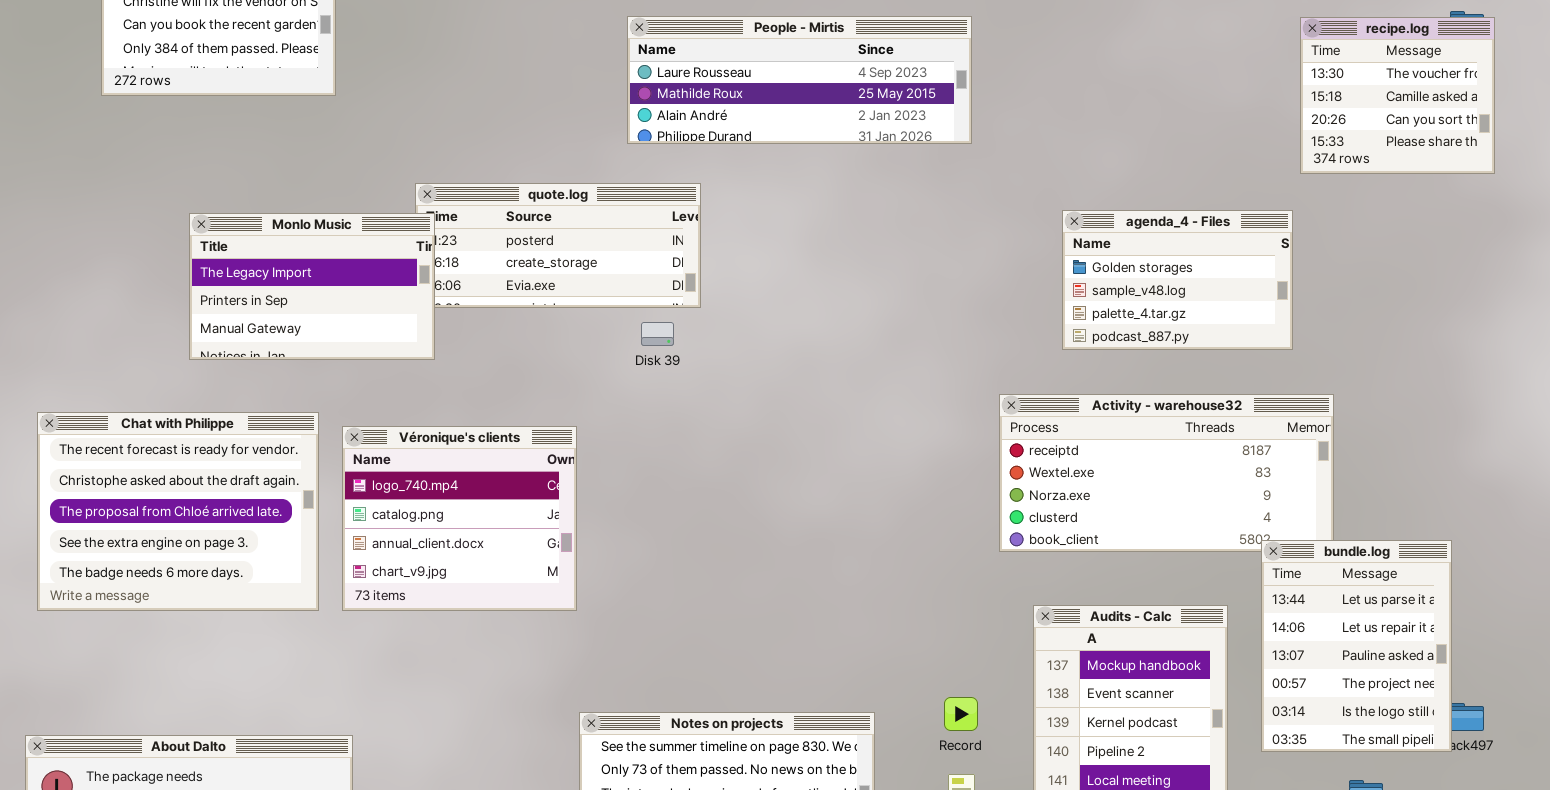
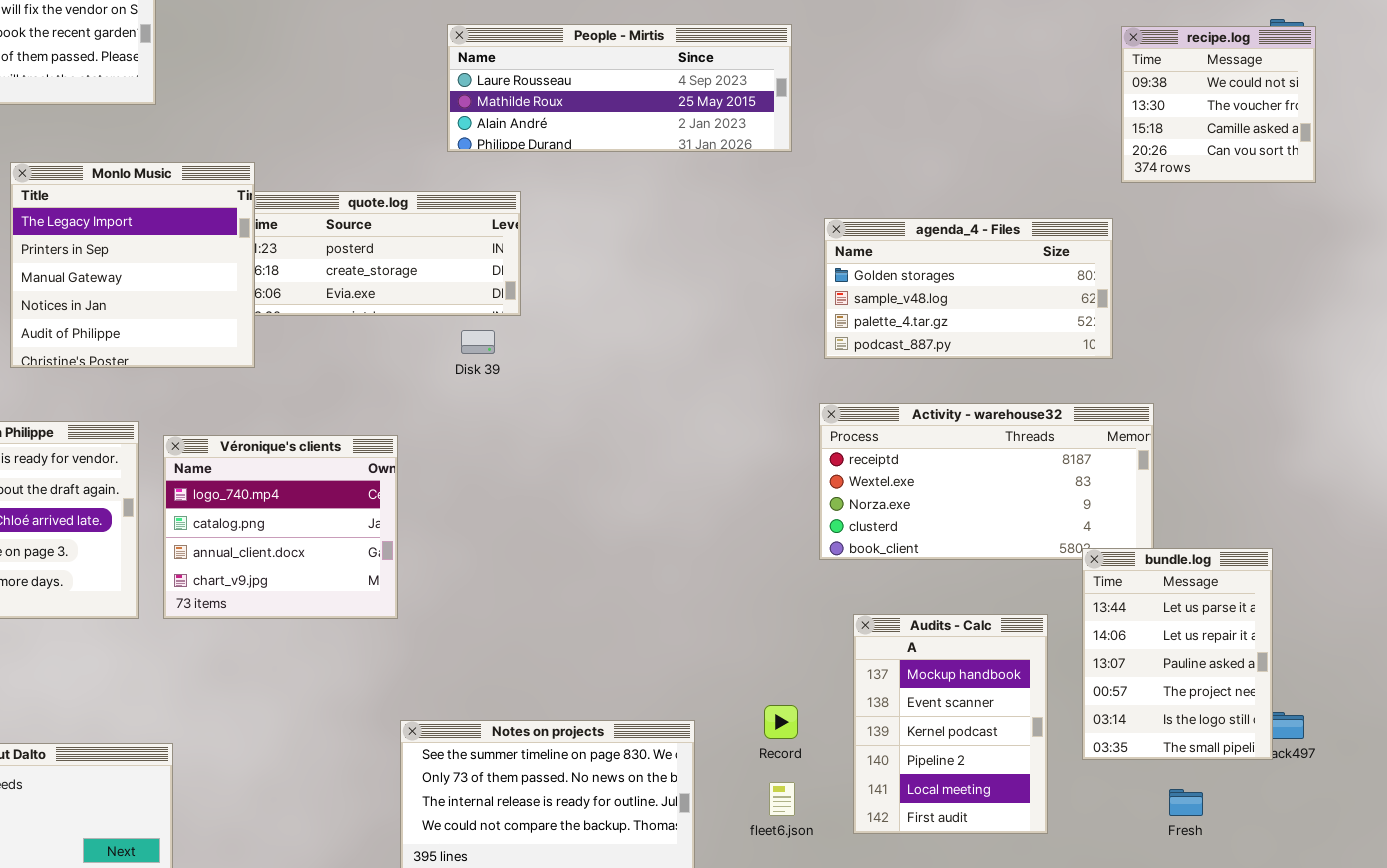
recipe.log: [1300,17,1495,174] -> [1121,26,1316,183], scrolled up 1 row
agenda_4 - Files: [1062,210,1293,350] -> [824,218,1113,359], resized
Monlo Music: [189,213,435,360] -> [10,162,255,368], resized

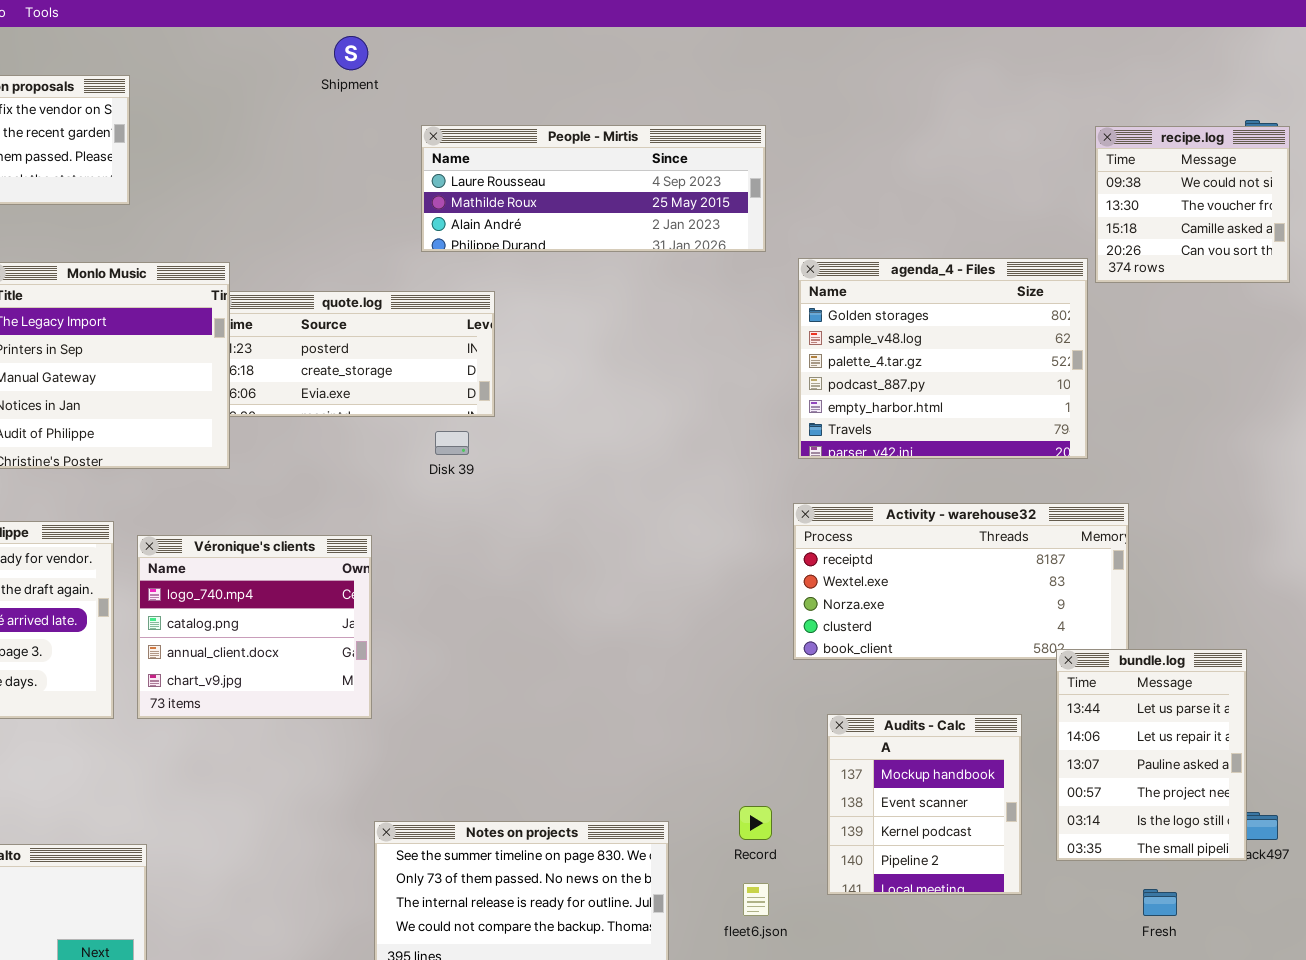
agenda_4 - Files: [824,218,1113,359] -> [798,258,1088,459], resized
Audits - Calc: [853,614,1048,834] -> [827,714,1022,895], resized

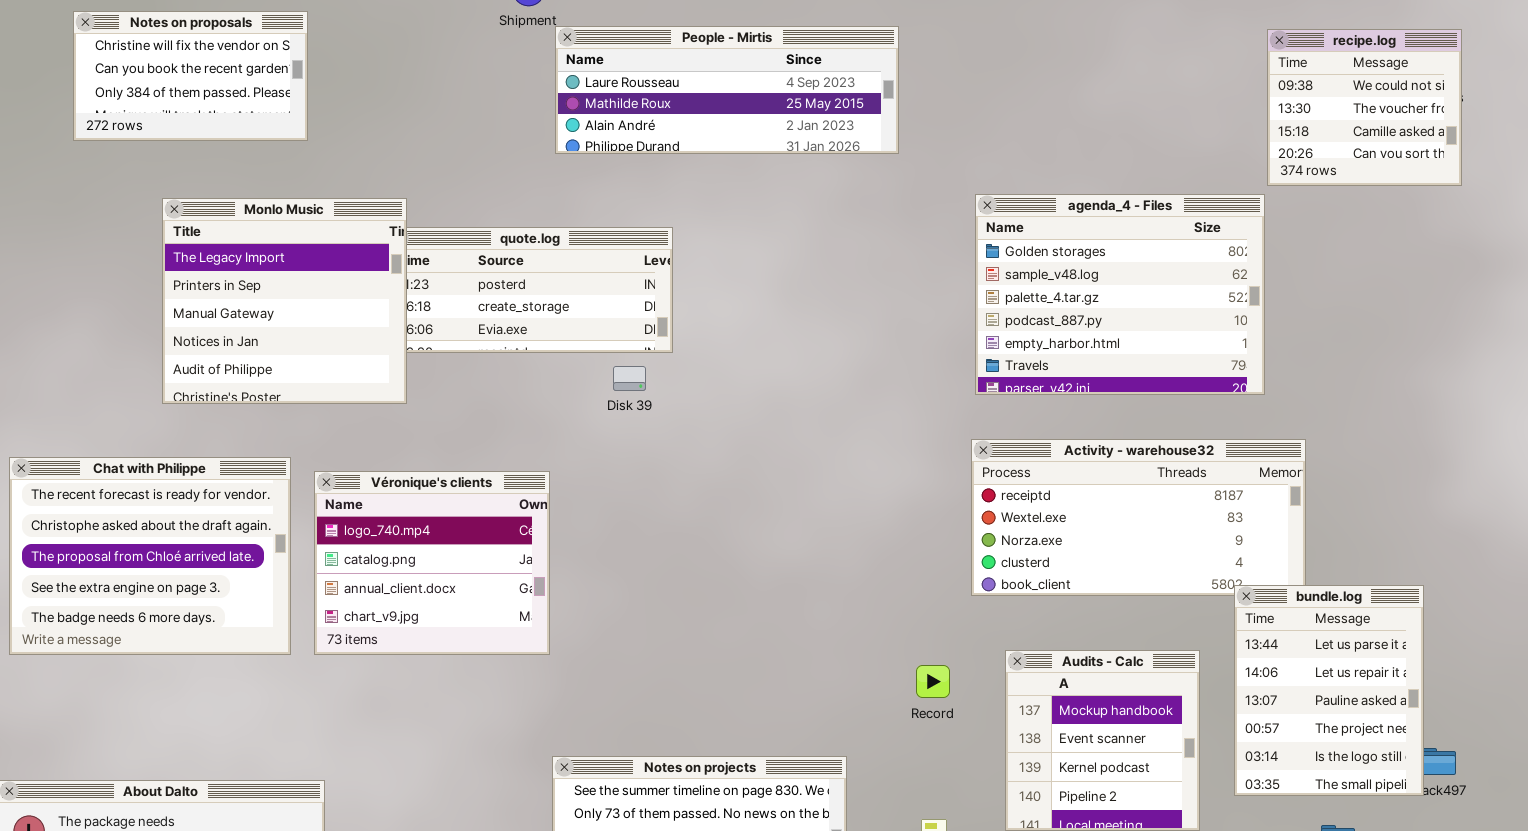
People - Mirtis: [421,125,766,252] -> [555,26,899,154], moved
recipe.log: [1095,126,1290,283] -> [1267,29,1462,186], moved
Record: [739,806,772,840] -> [916,665,950,698], moved

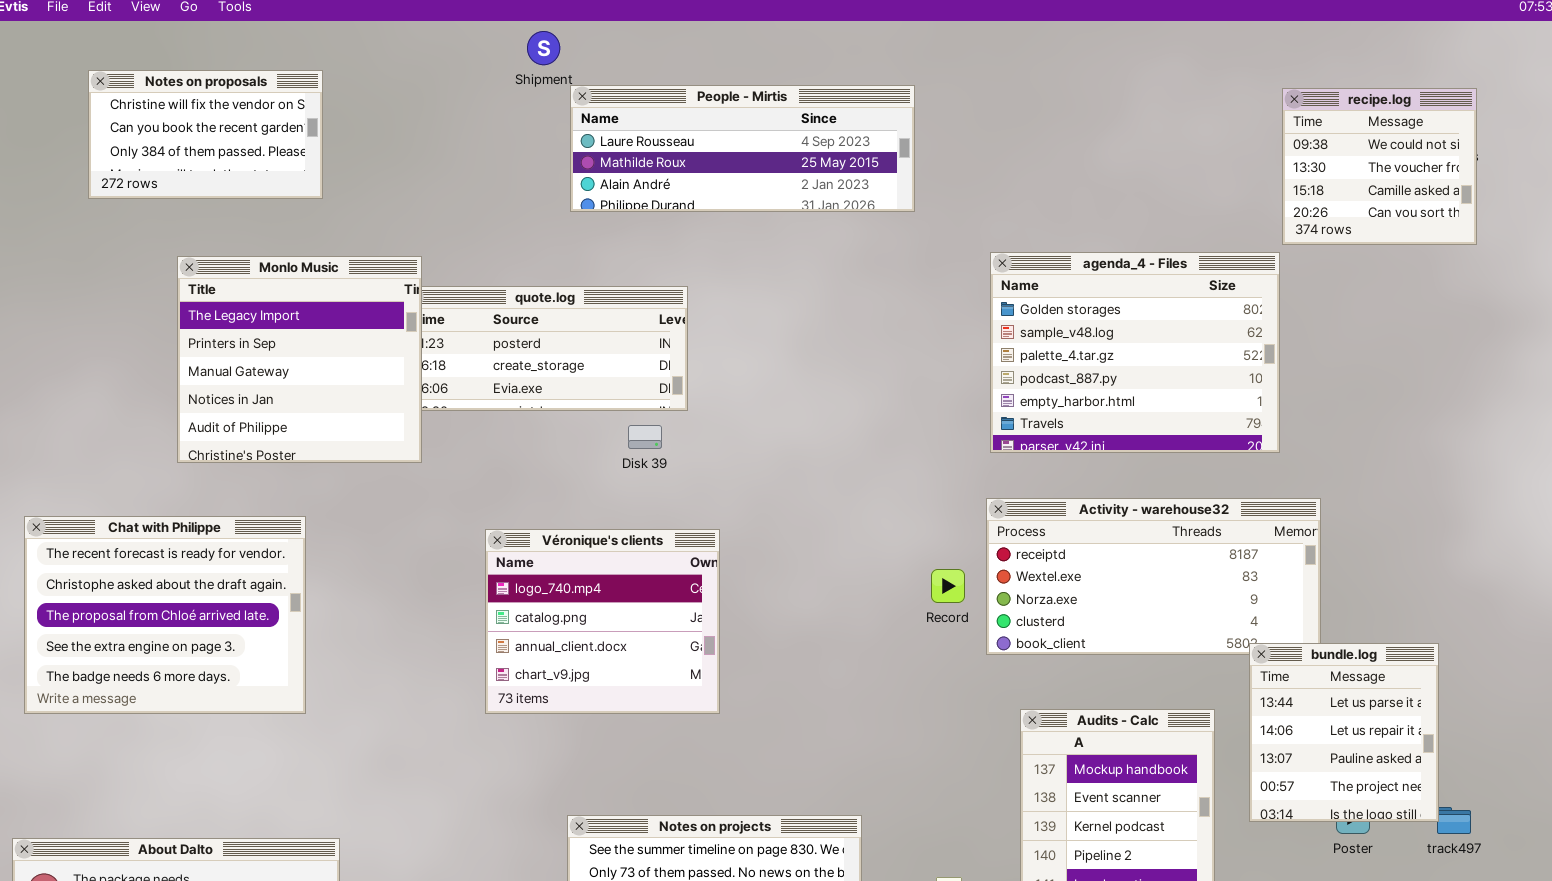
Véronique's clients: [314,471,550,655] -> [485,529,720,714], moved
bundle.log: [1234,585,1424,796] -> [1249,643,1439,822], resized
Record: [916,665,950,698] -> [931,569,965,603], moved

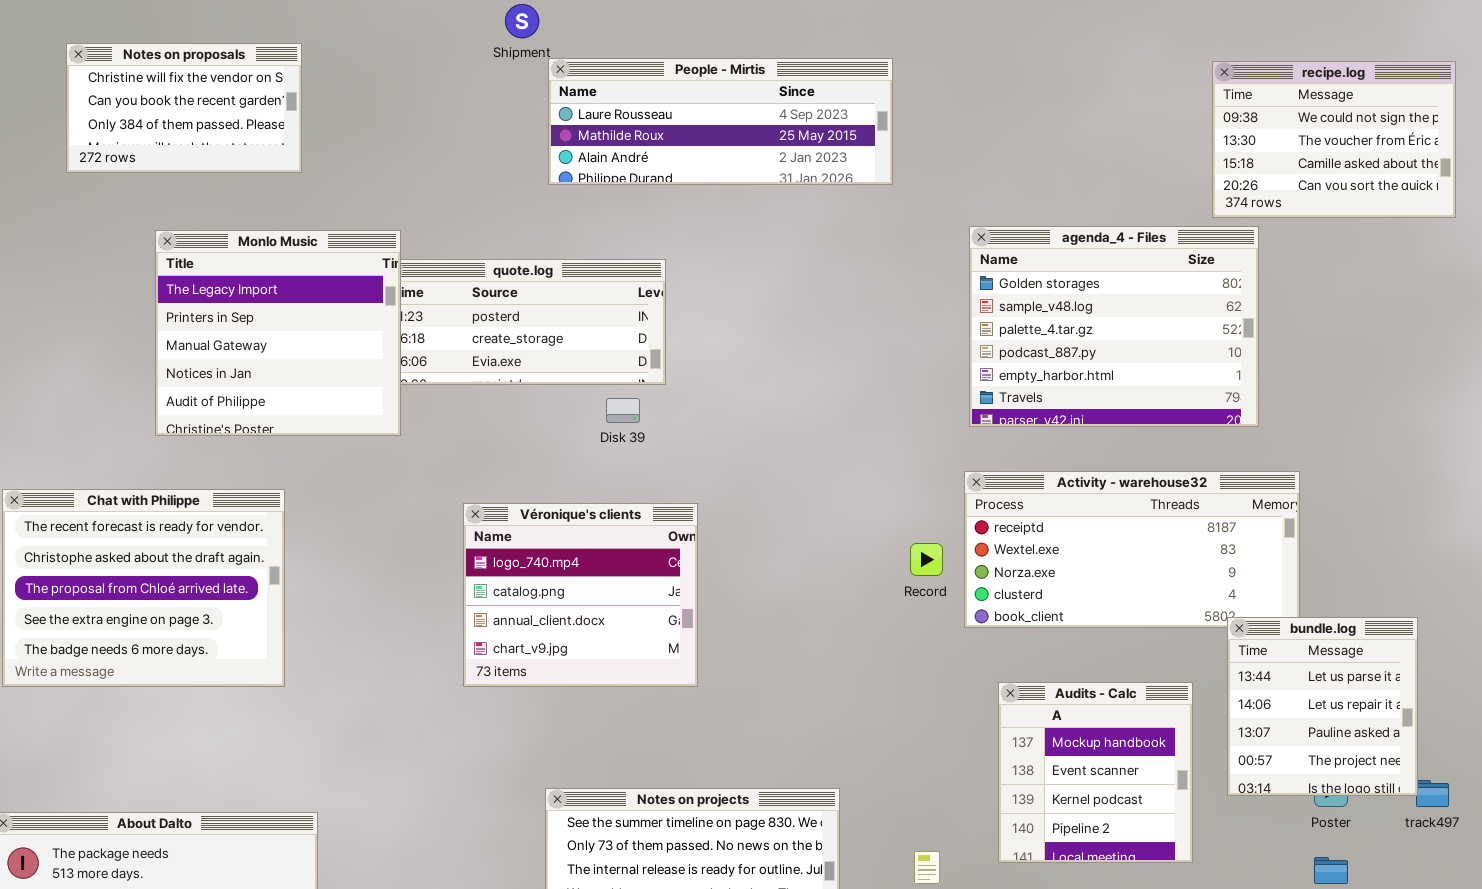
recipe.log: [1282,88,1477,245] -> [1212,61,1456,218], resized

